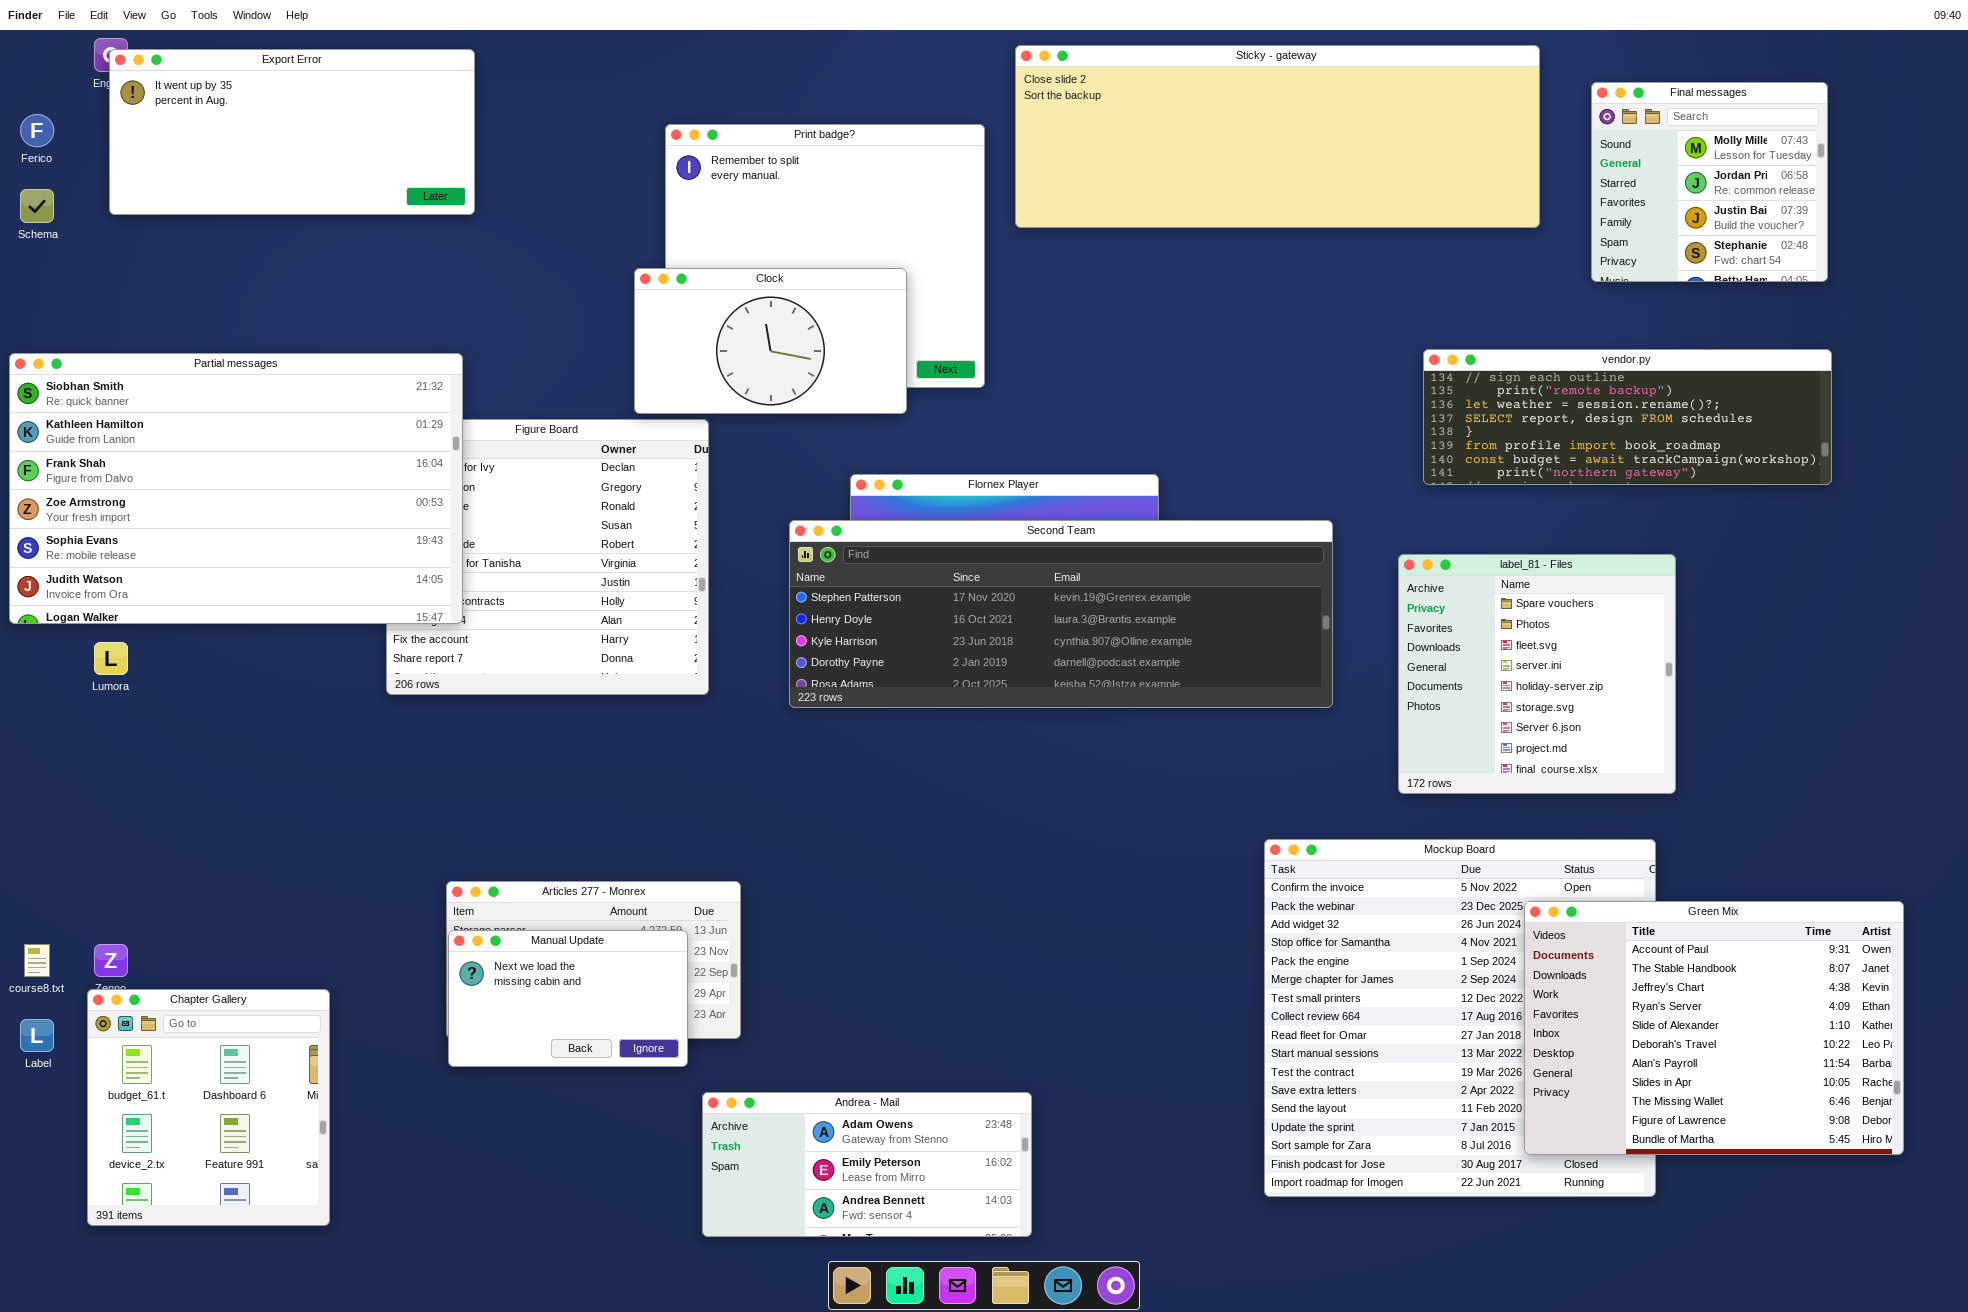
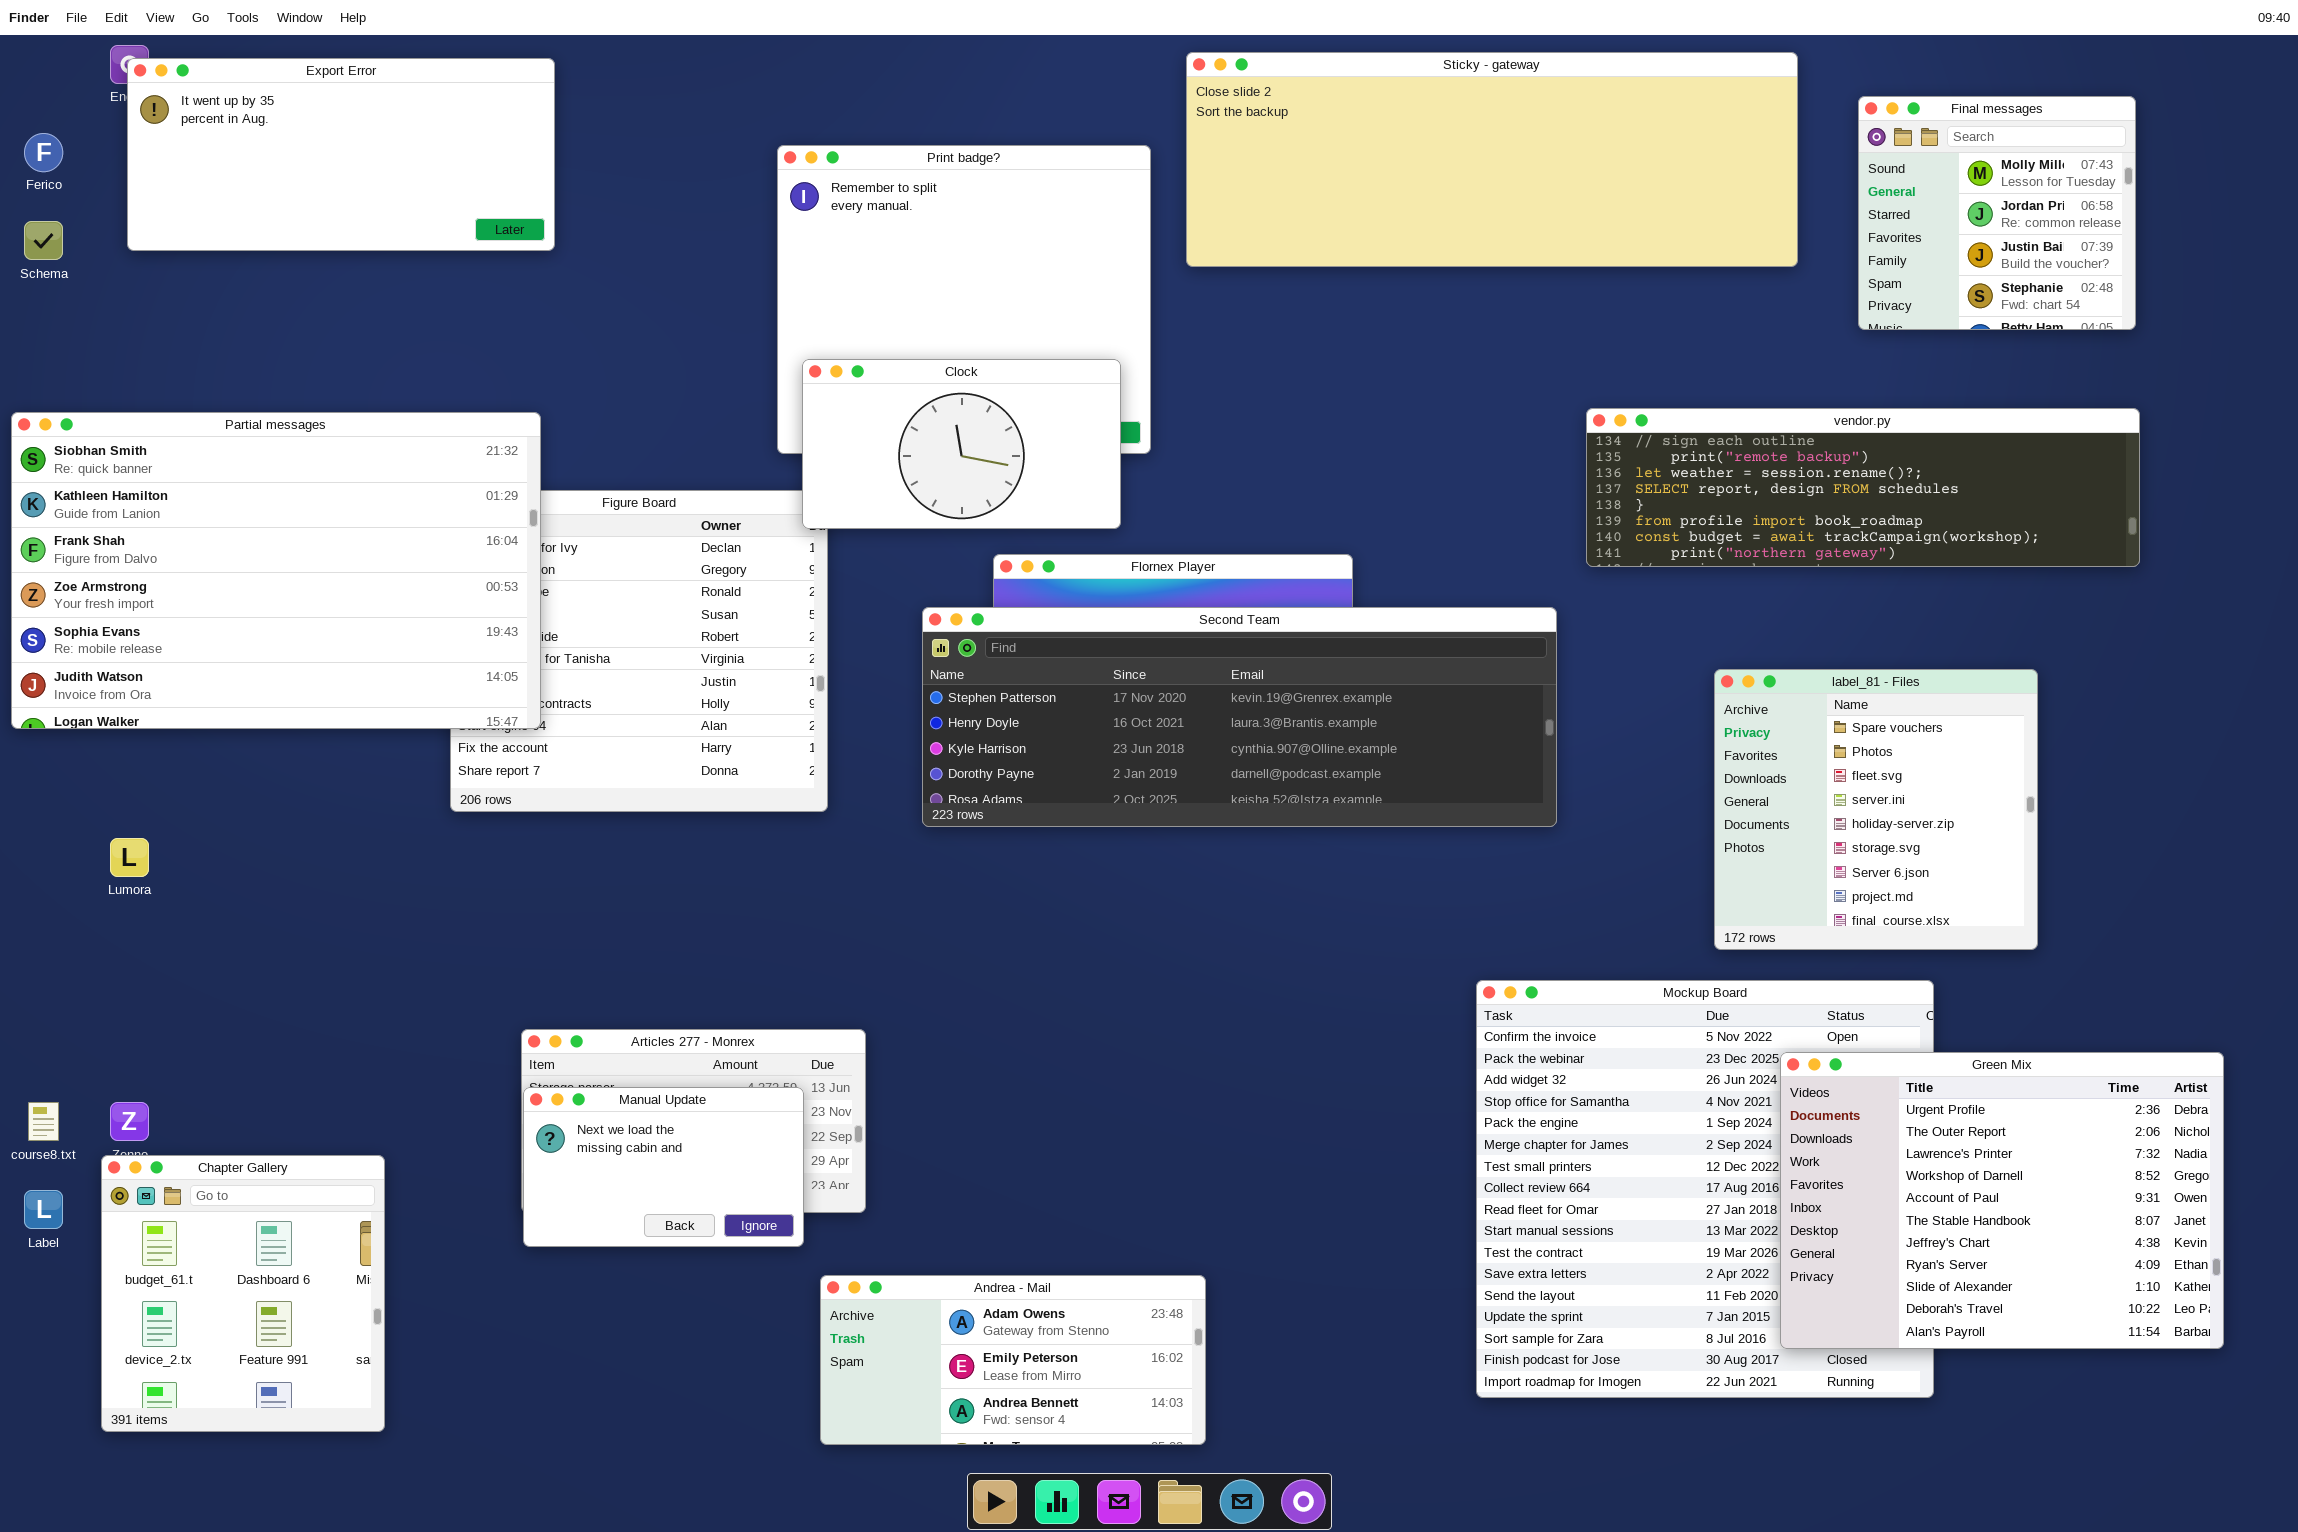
Clock: [634,268,907,414] -> [802,359,1121,529], moved
vendor.py: [1423,349,1832,485] -> [1586,408,2140,567], resized
label_81 - Files: [1398,554,1676,794] -> [1714,669,2038,950], moved
Lumora: [94,642,128,675] -> [110,838,149,877], moved
Green Mix: [1524,901,1904,1155] -> [1780,1052,2224,1349], scrolled up 4 rows

